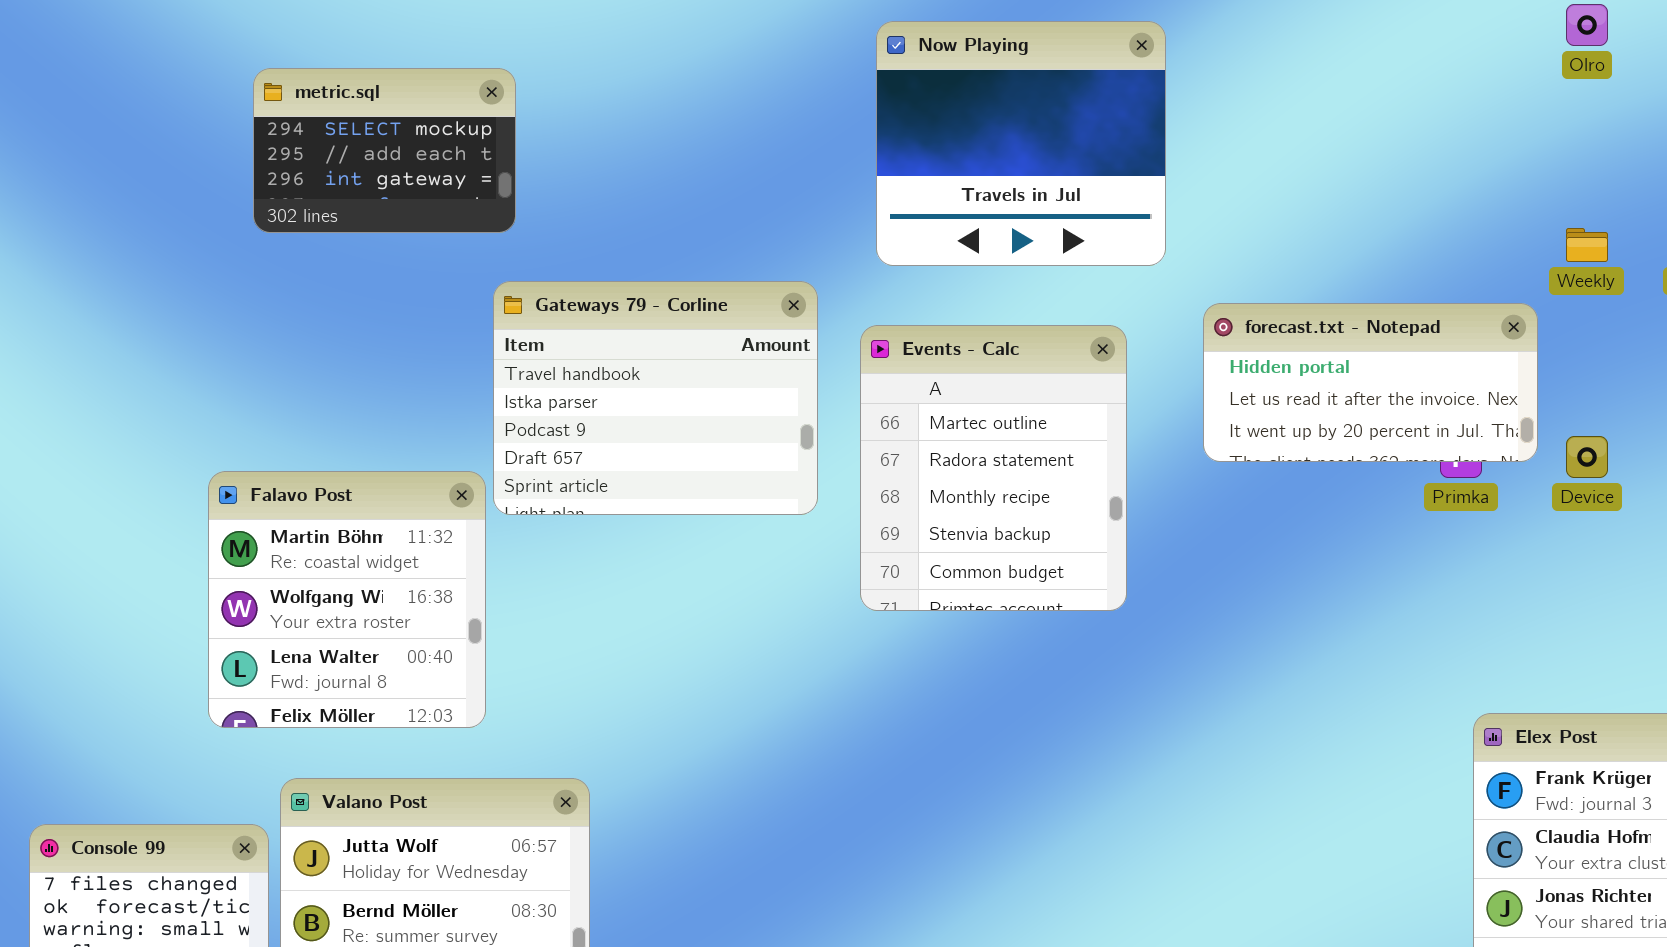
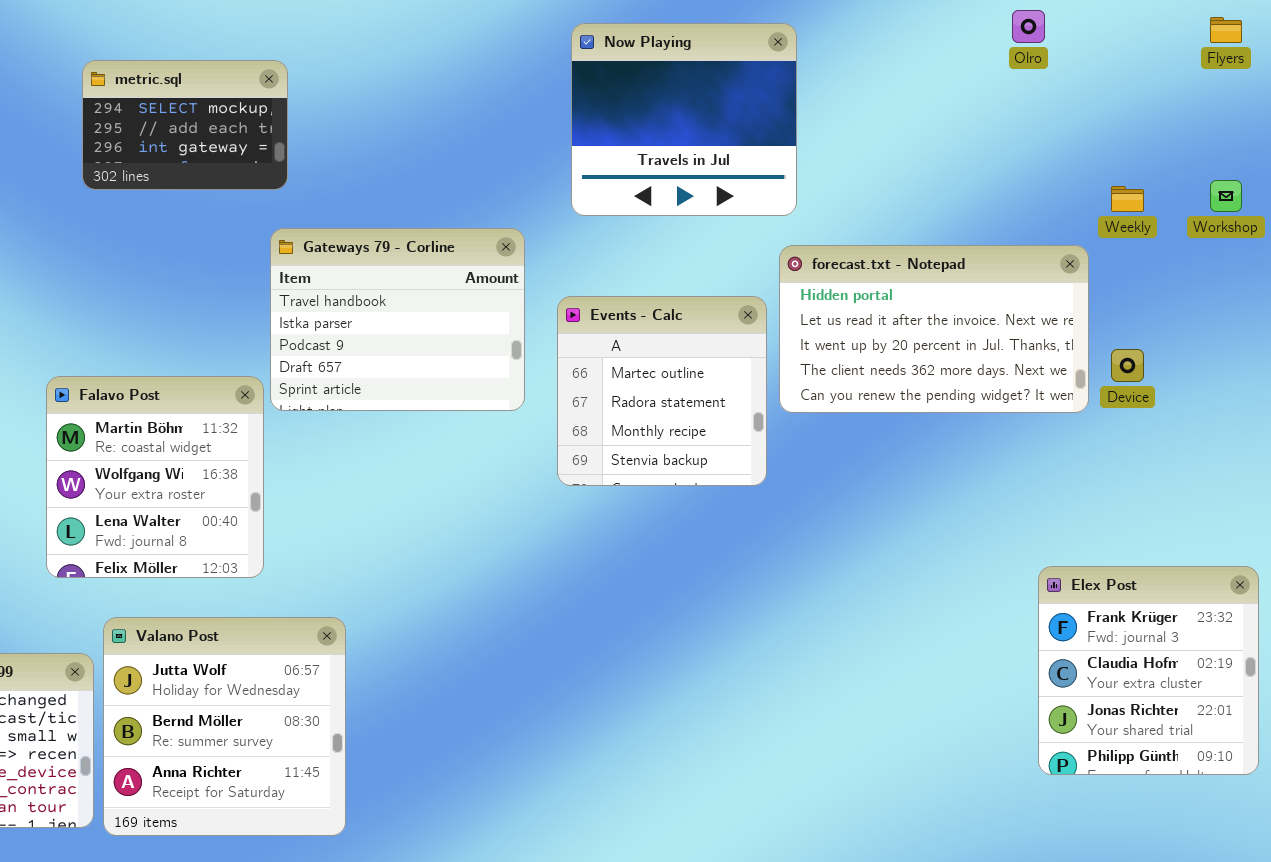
Olro: [1566,4,1608,46] -> [1012,10,1045,43], moved
forecast.txt - Notepad: [1203,303,1538,462] -> [779,245,1089,413], resized
Events - Calc: [860,325,1127,611] -> [557,296,767,486], resized

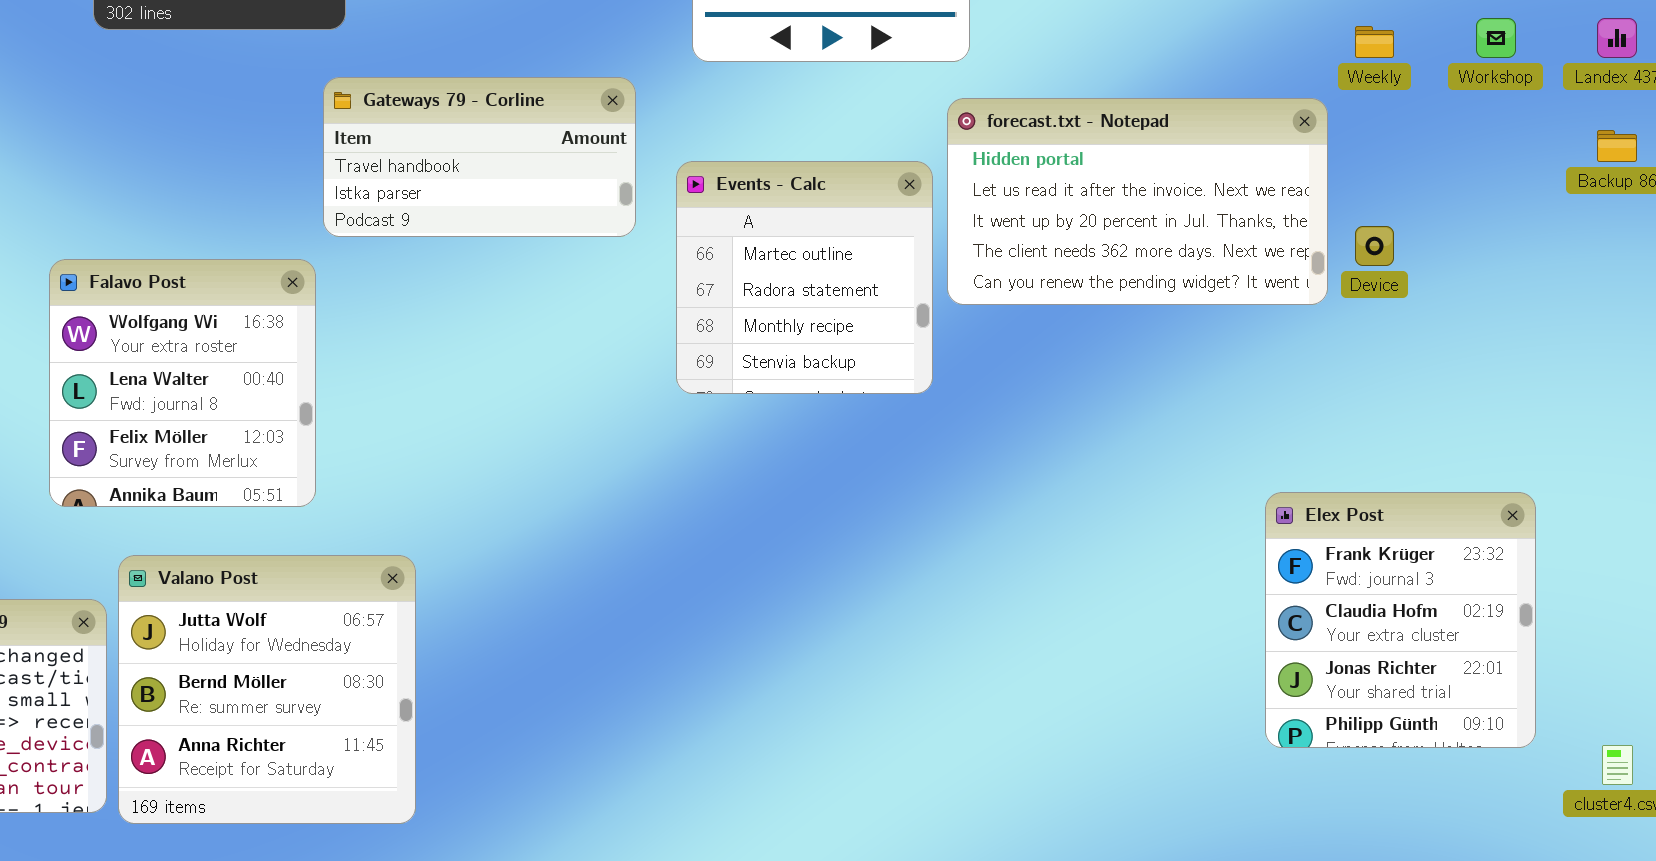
Gateways 79 - Corline: [270,228,525,411] -> [323,77,636,237], resized
Falavo Post: [46,376,264,578] -> [49,259,316,507], scrolled down 1 row

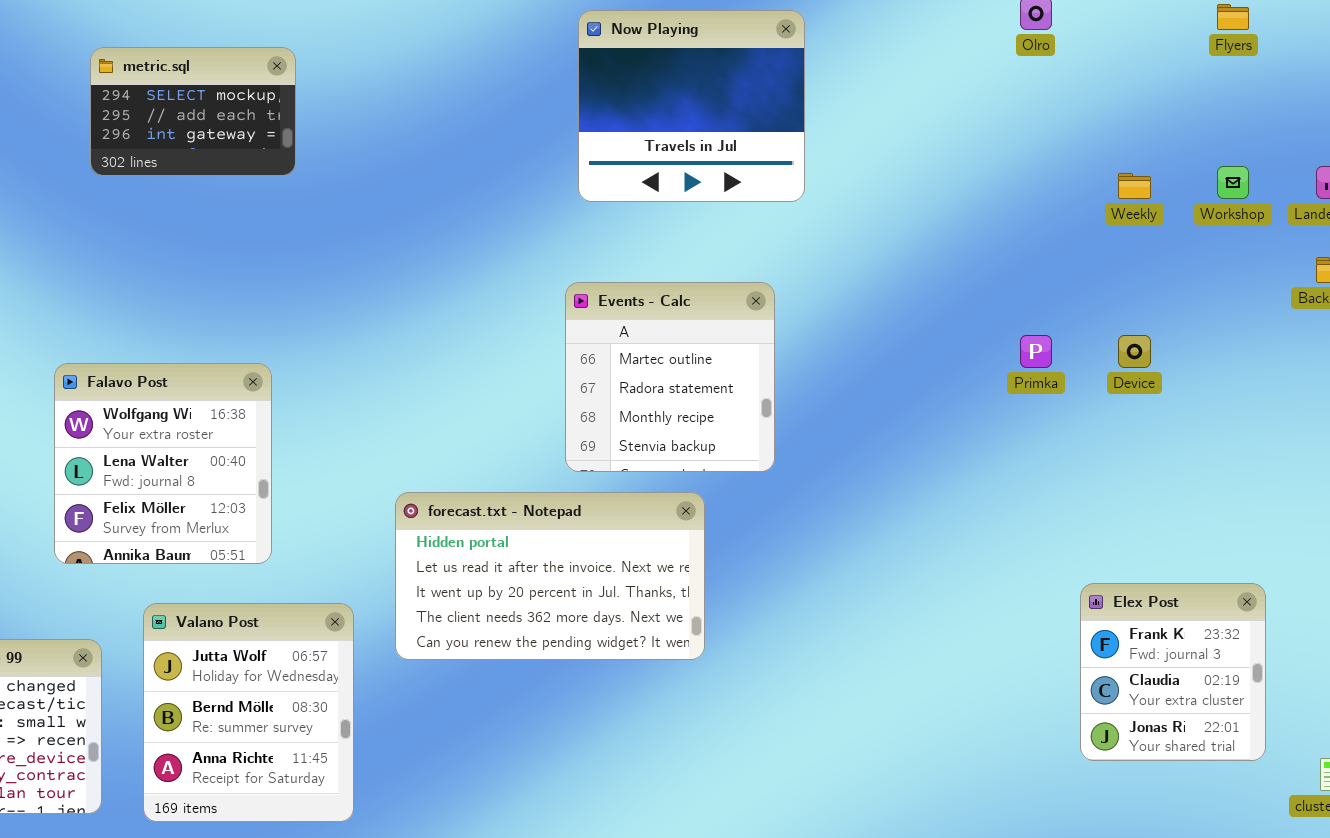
Gateways 79 - Corline: [323,77,636,237] -> none, closed
forecast.txt - Notepad: [947,98,1328,305] -> [395,492,705,660], moved
Elex Post: [1265,492,1536,748] -> [1080,583,1266,761], resized
Valano Post: [118,555,416,824] -> [143,603,354,822], resized

